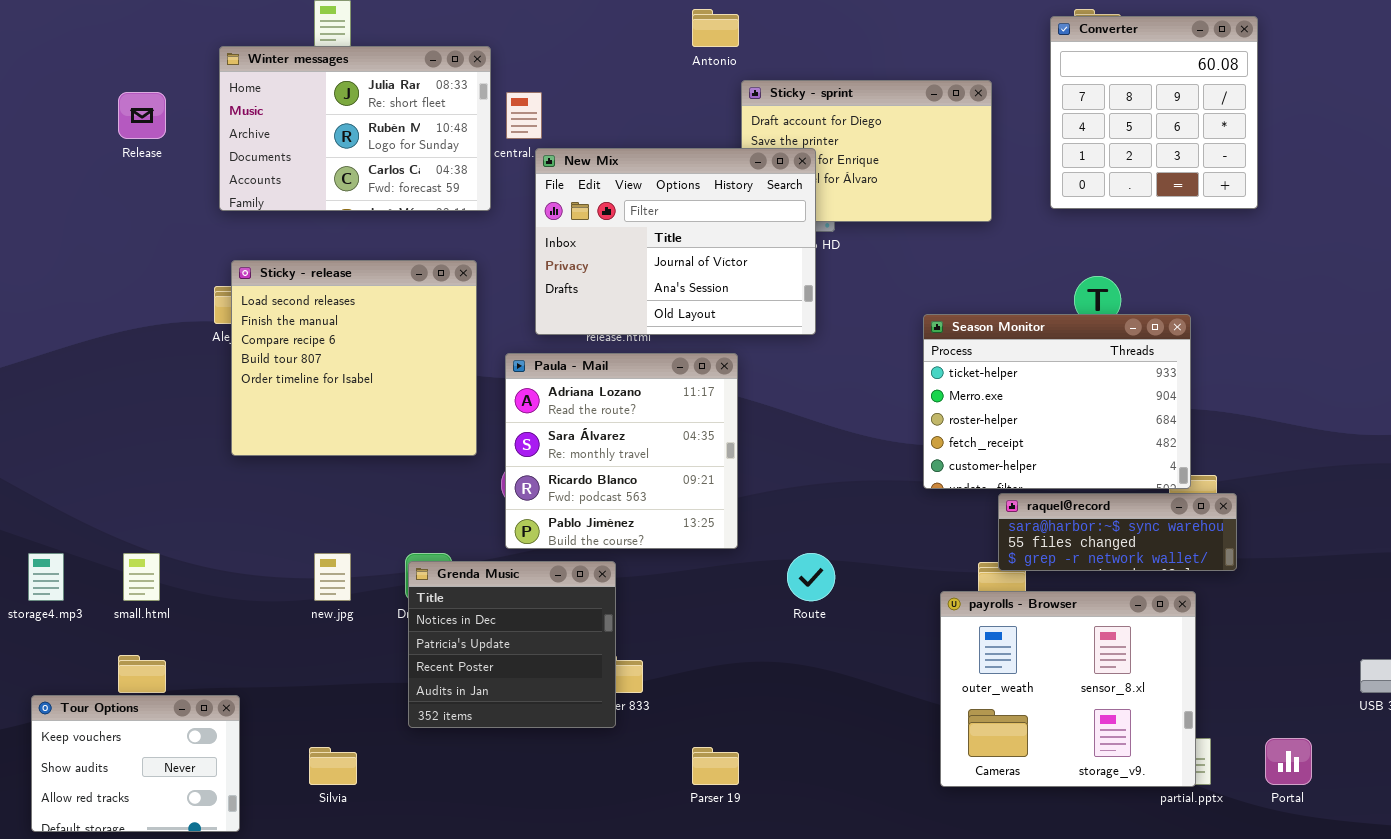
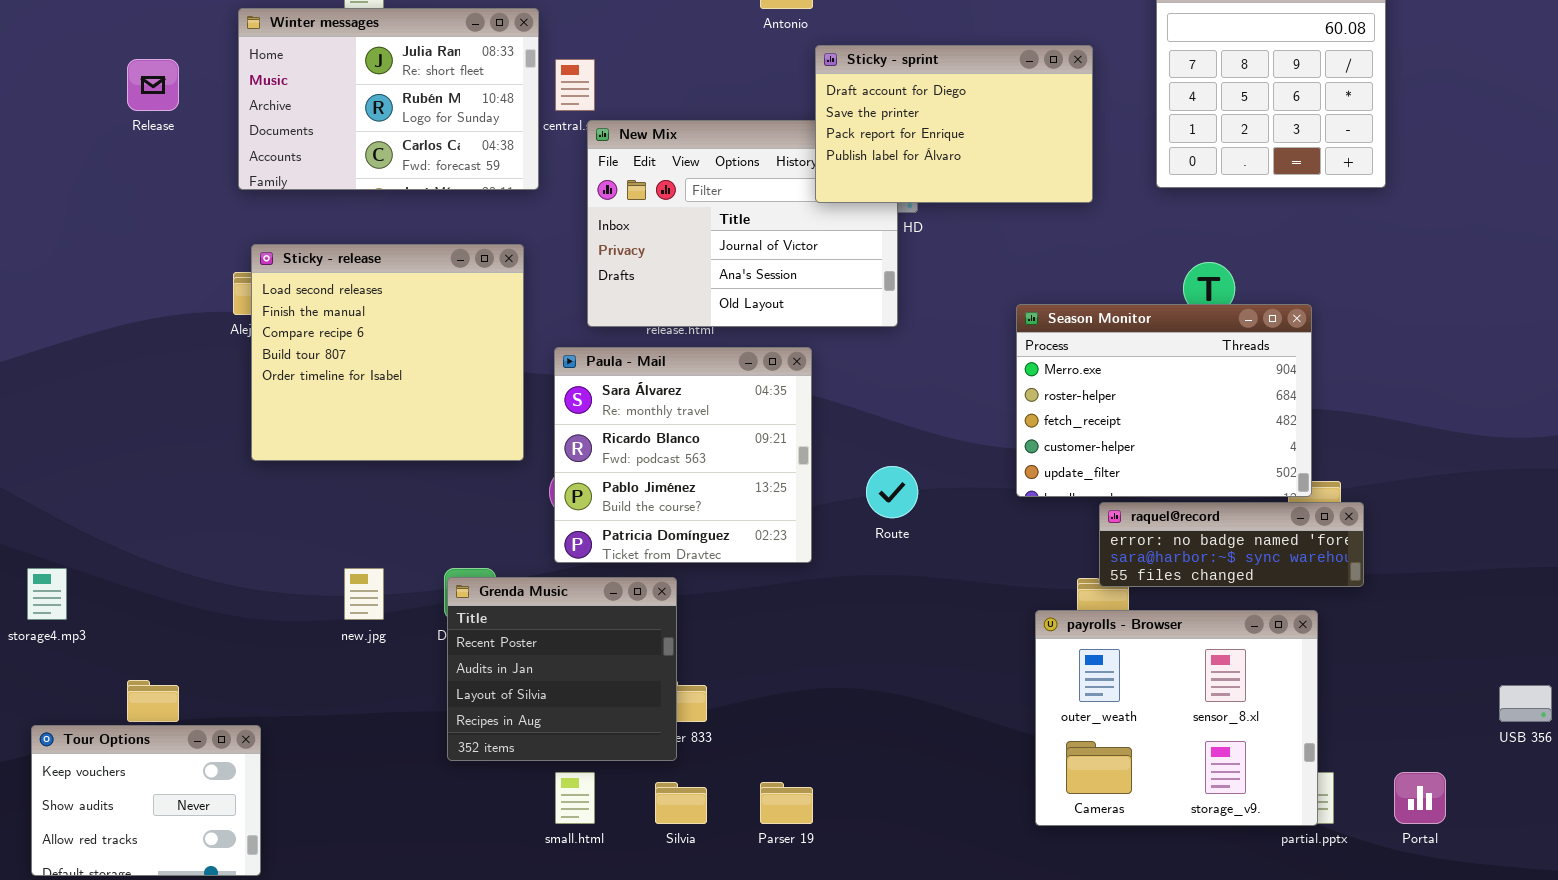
Sticky - sprint: [741,80,992,222] -> [815,45,1093,203], raised
Season Monitor: [923,314,1191,489] -> [1016,304,1312,497], scrolled down 1 row
Paula - Mail: [505,353,738,549] -> [554,347,812,563], scrolled down 1 row
raquel@record: [998,493,1237,571] -> [1099,502,1364,587], scrolled up 1 row
small.html: [123,553,160,601] -> [555,772,595,824], moved
Route: [787,553,835,601] -> [866,466,918,518], moved
Grenda Music: [408,561,616,728] -> [447,577,677,761], scrolled down 2 rows
Silvia: [309,747,357,785] -> [655,782,707,824], moved

